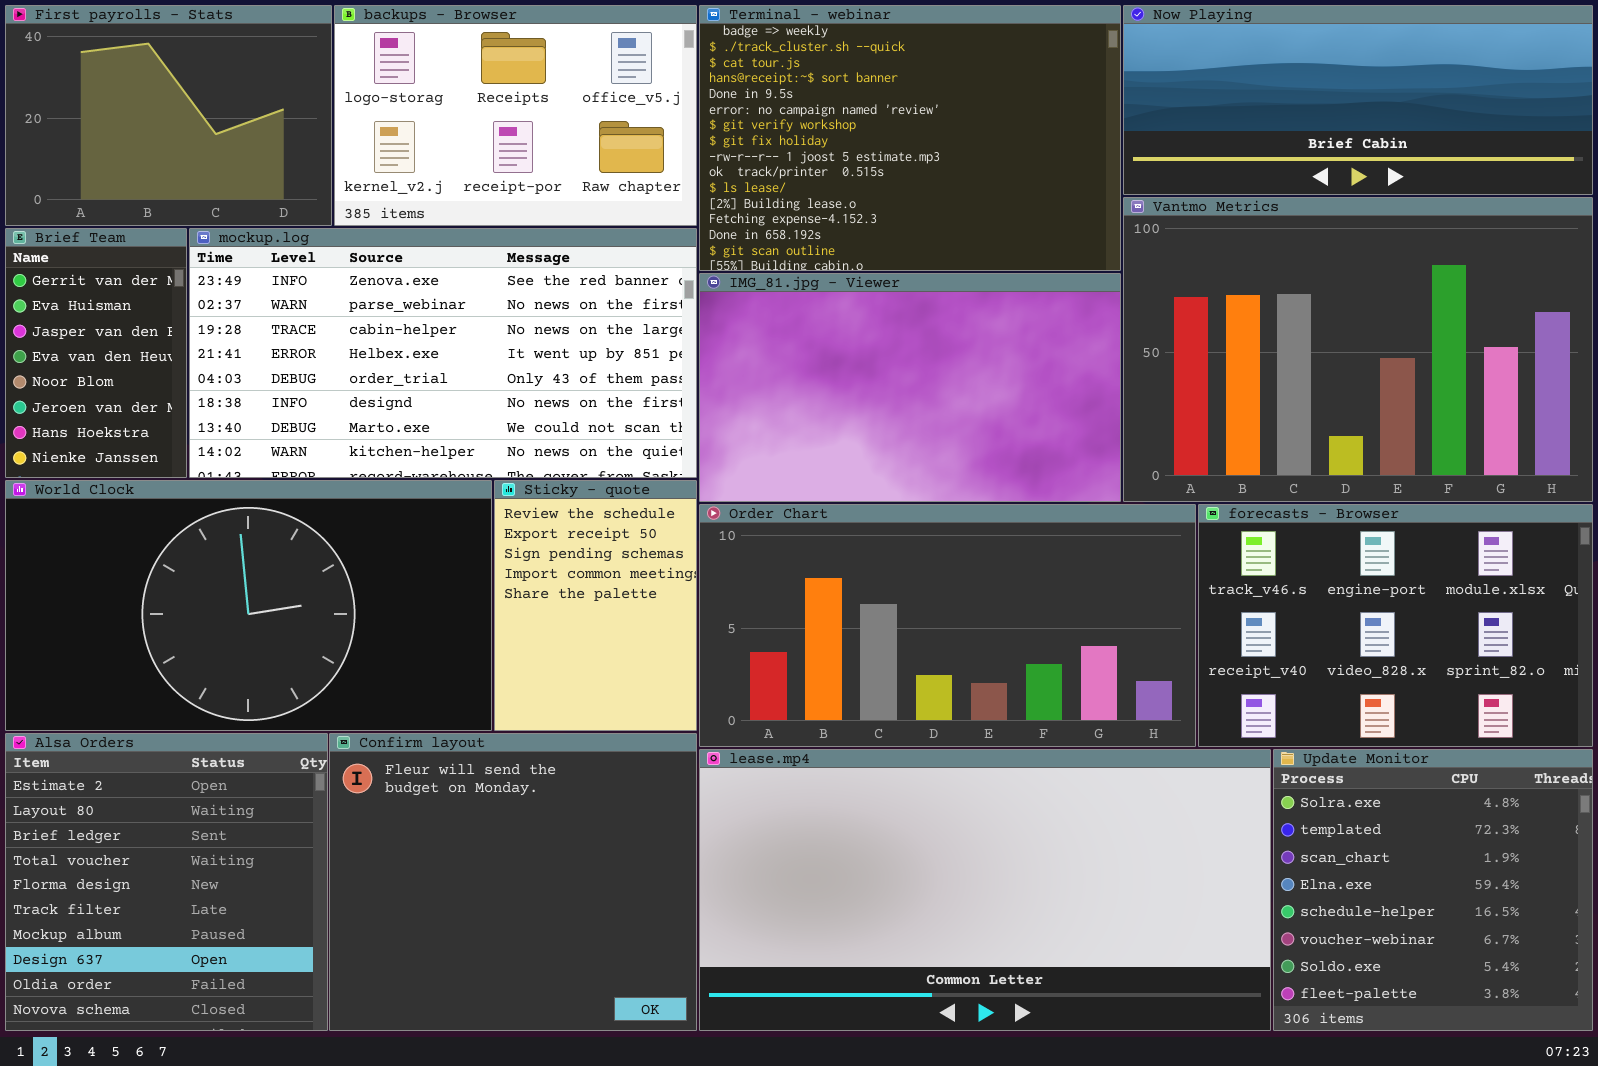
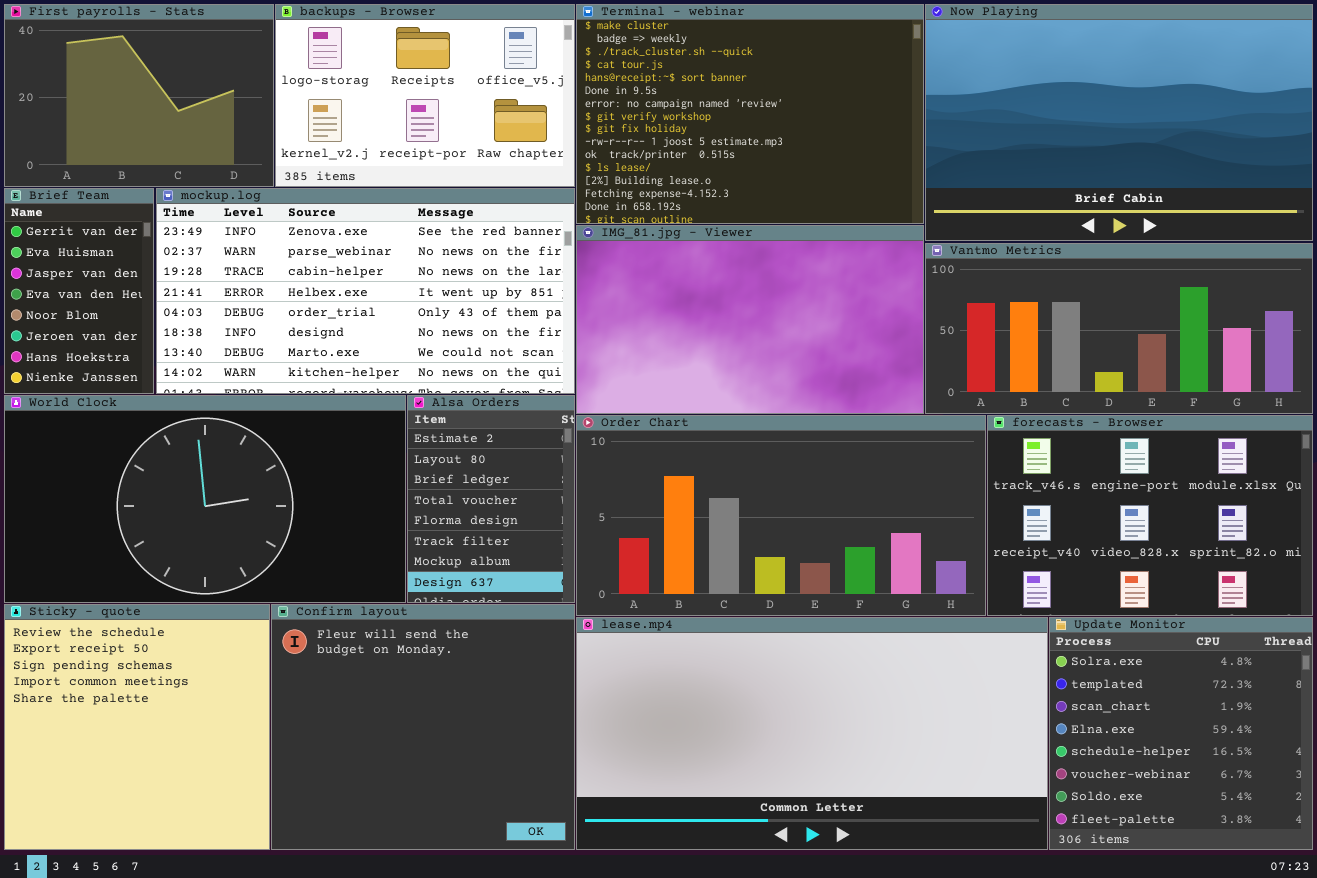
Terminal - webinar: [699,5,1121,271] -> [576,4,924,224], scrolled up 1 row
Now Playing: [1123,5,1593,195] -> [925,4,1313,241], resized
Vantmo Metrics: [1123,197,1593,502] -> [925,243,1313,414], resized
Sticky - quote: [494,480,697,731] -> [4,604,270,850], moved, resized
Alsa Orders: [5,733,328,1031] -> [407,395,575,603], moved, resized

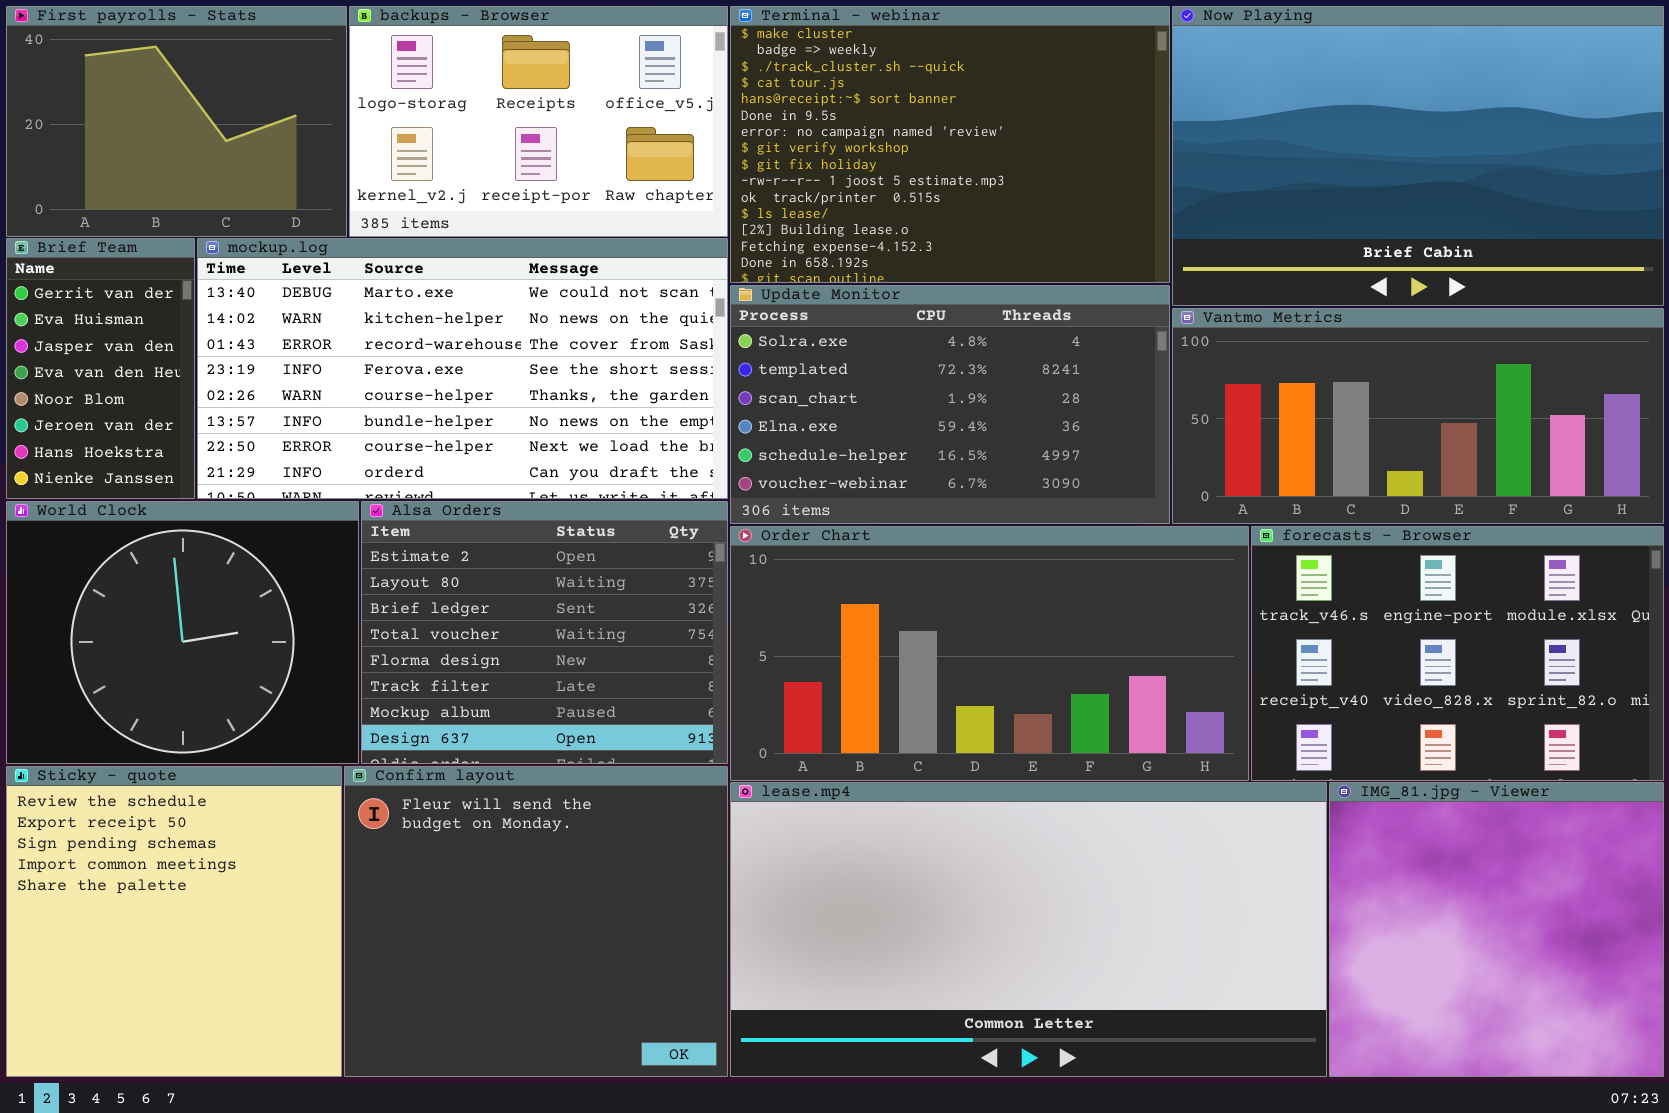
mockup.log: [156,188,575,394] -> [197,238,728,499], scrolled down 6 rows
IMG_81.jpg - Viewer: [576,225,924,414] -> [1329,782,1664,1077], moved, resized
World Clock: [4,395,406,603] -> [6,501,359,764], resized
Alsa Orders: [407,395,575,603] -> [361,501,728,764], resized
Update Monitor: [1049,617,1313,850] -> [730,285,1170,524], moved, resized

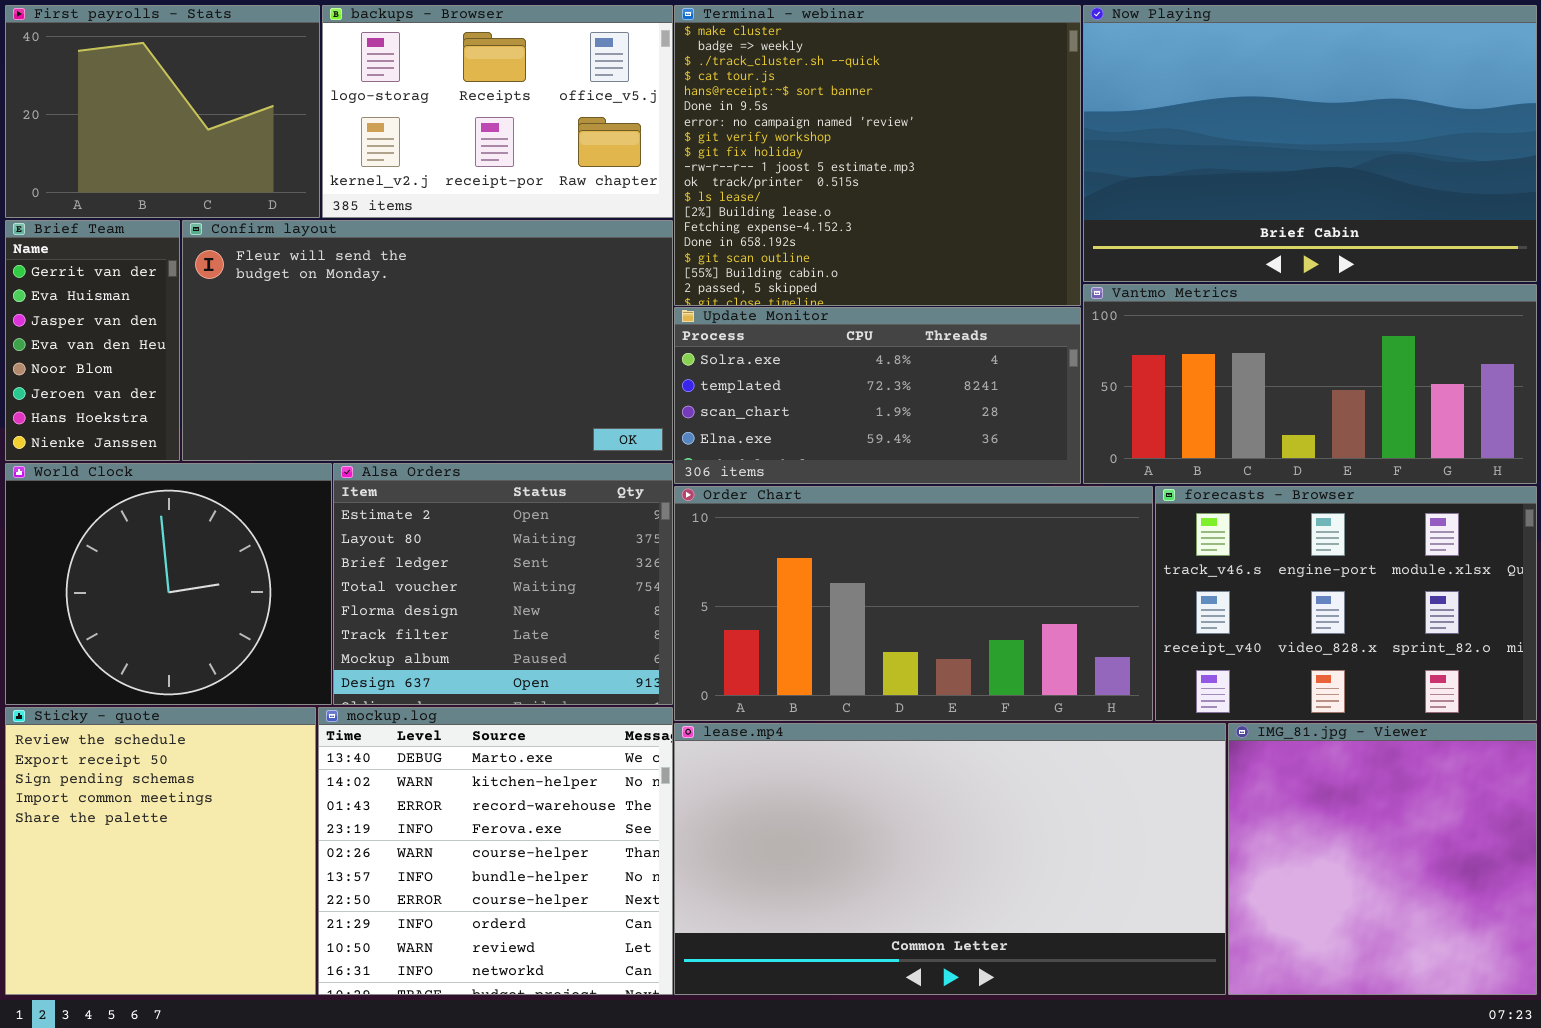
Terminal - webinar: [730,6,1170,283] -> [674,5,1081,306], resized
mockup.log: [197,238,728,499] -> [318,707,673,995], moved, resized
Update Monitor: [730,285,1170,524] -> [674,307,1081,484], resized
Confirm layout: [344,766,728,1077] -> [182,220,673,461], moved, resized

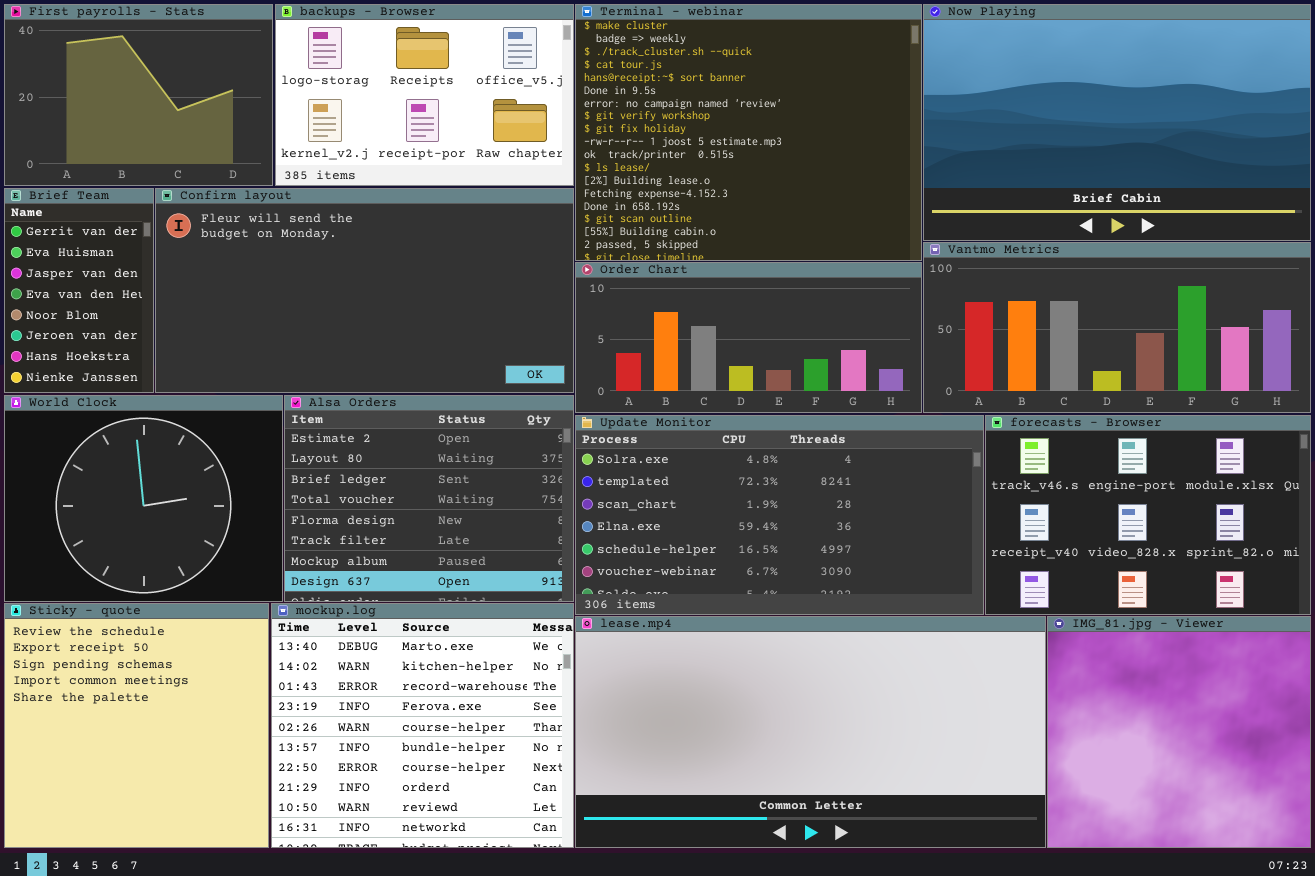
Update Monitor: [674,307,1081,484] -> [575,415,984,615], moved, resized
Order Chart: [674,486,1153,721] -> [575,262,922,413], moved, resized

